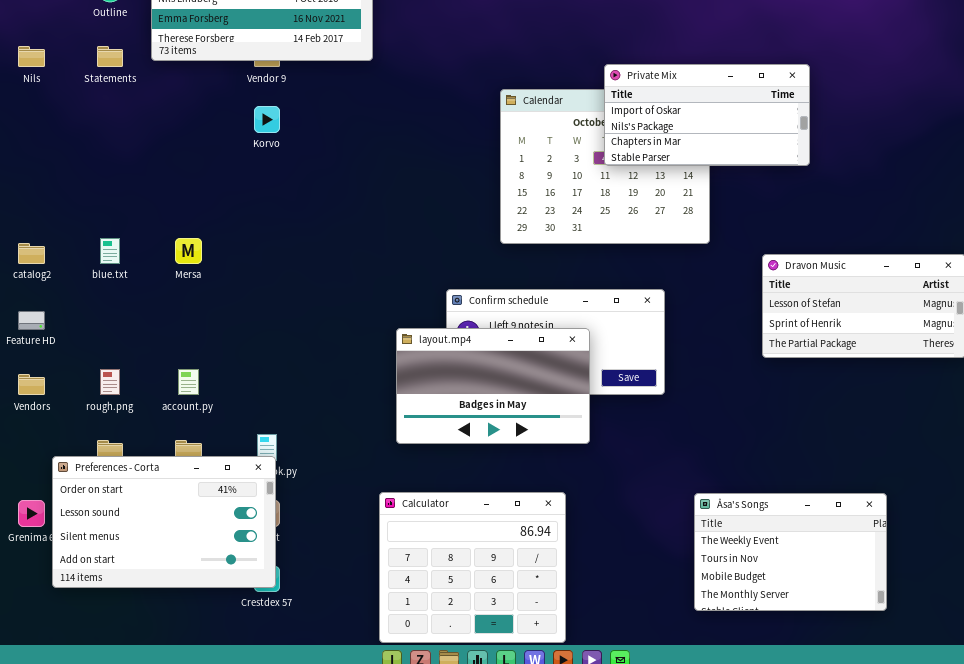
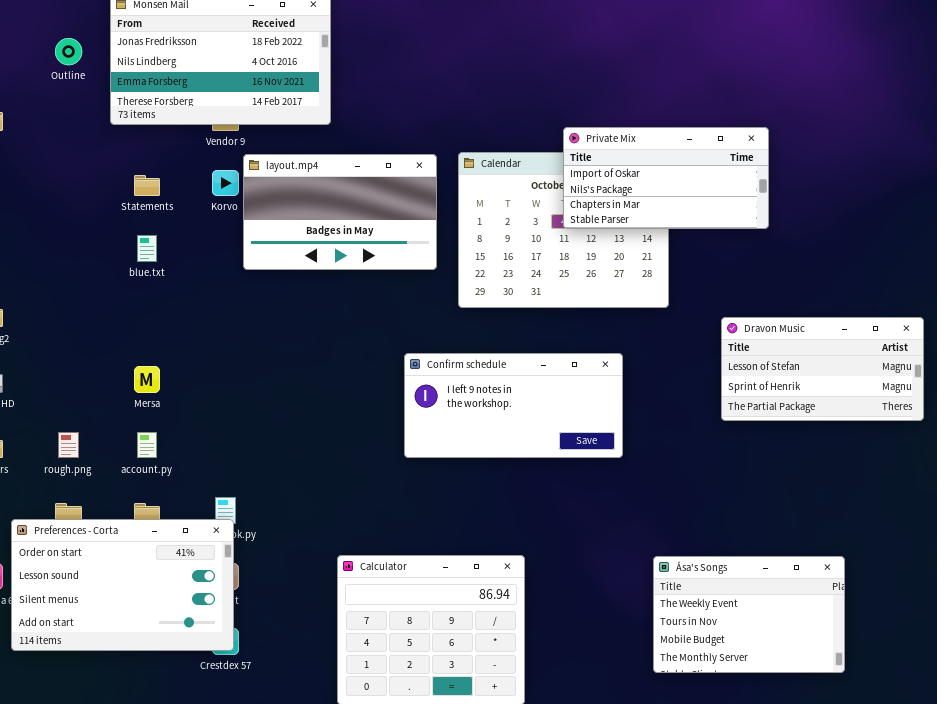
Statements: [97,46,123,67] -> [134,175,160,196], moved
blue.txt: [100,238,120,264] -> [137,235,157,262], moved
Mersa: [175,238,202,264] -> [134,366,160,393], moved
layout.mp4: [396,328,590,444] -> [243,154,437,270], moved

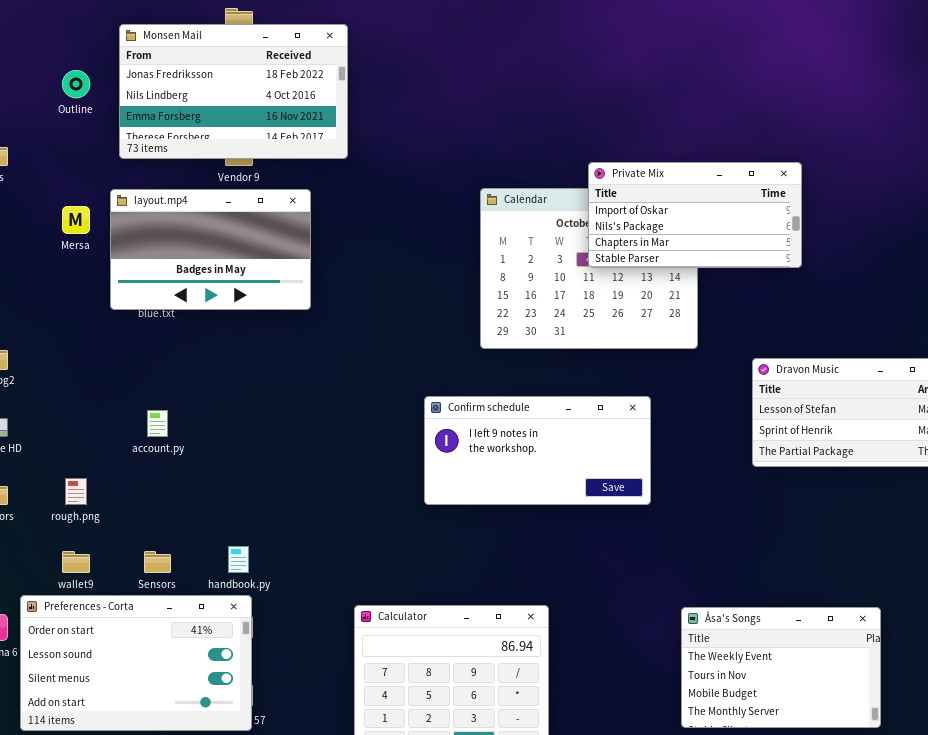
layout.mp4: [243,154,437,270] -> [110,189,311,310], moved
Mersa: [134,366,160,393] -> [62,206,90,234], moved
account.py: [137,432,157,458] -> [147,410,168,437], moved
Preferences - Corta: [11,519,234,651] -> [20,595,252,731], moved

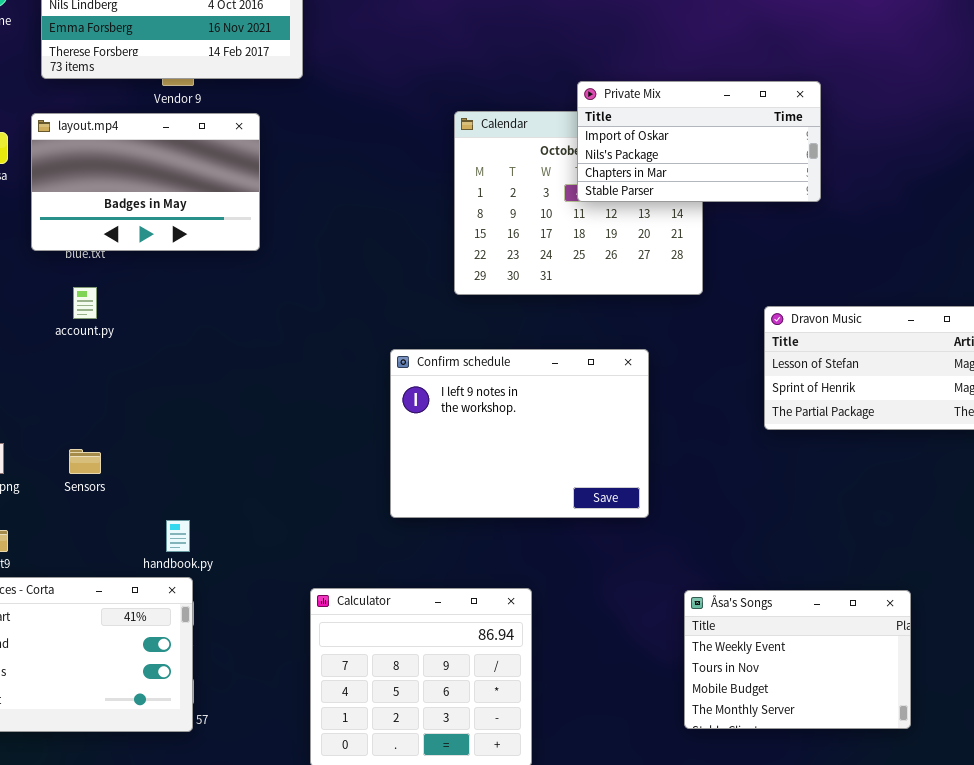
Confirm schedule: [424,396,651,505] -> [390,349,649,518], resized
account.py: [147,410,168,437] -> [73,287,97,319], moved
Sensors: [144,551,171,573] -> [69,449,101,474], moved

